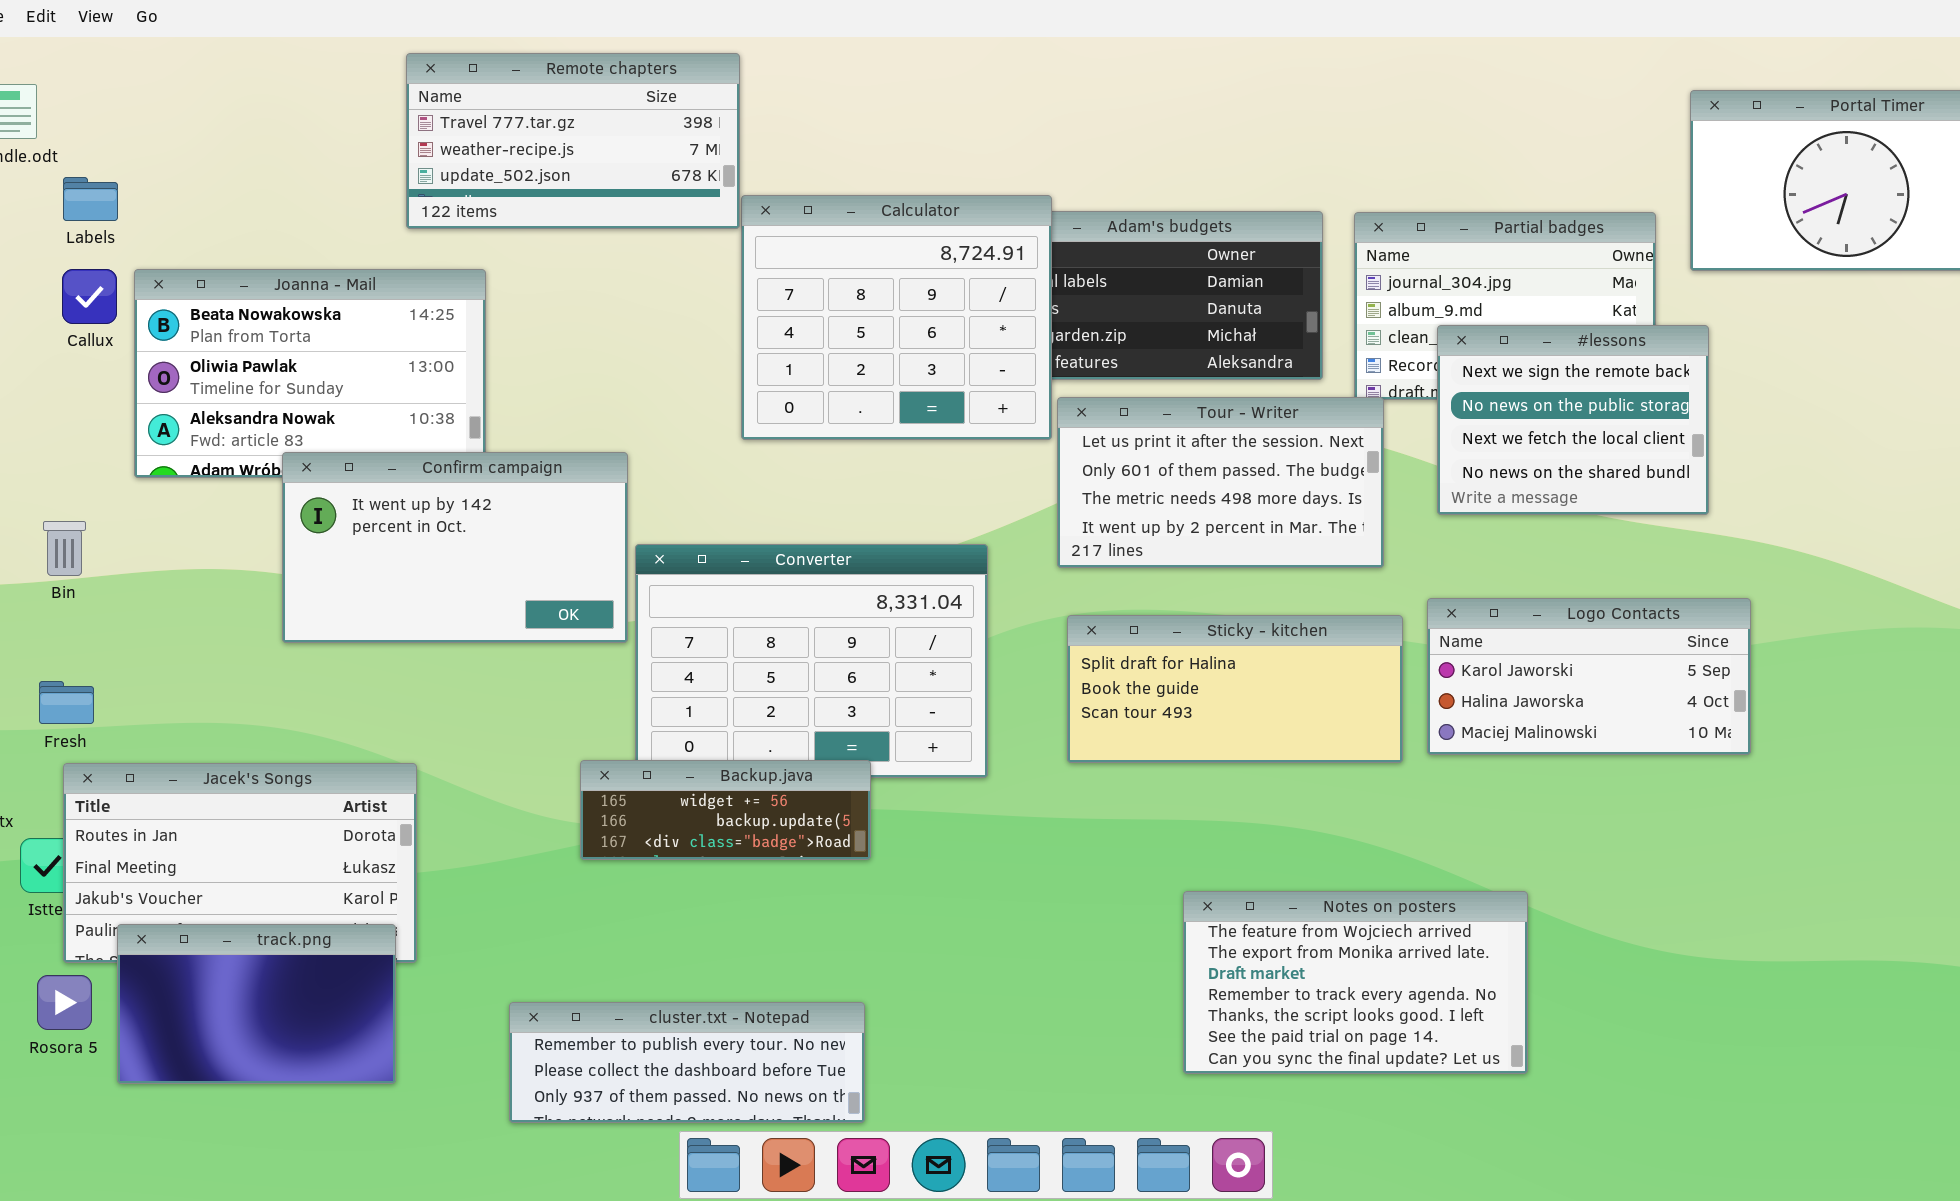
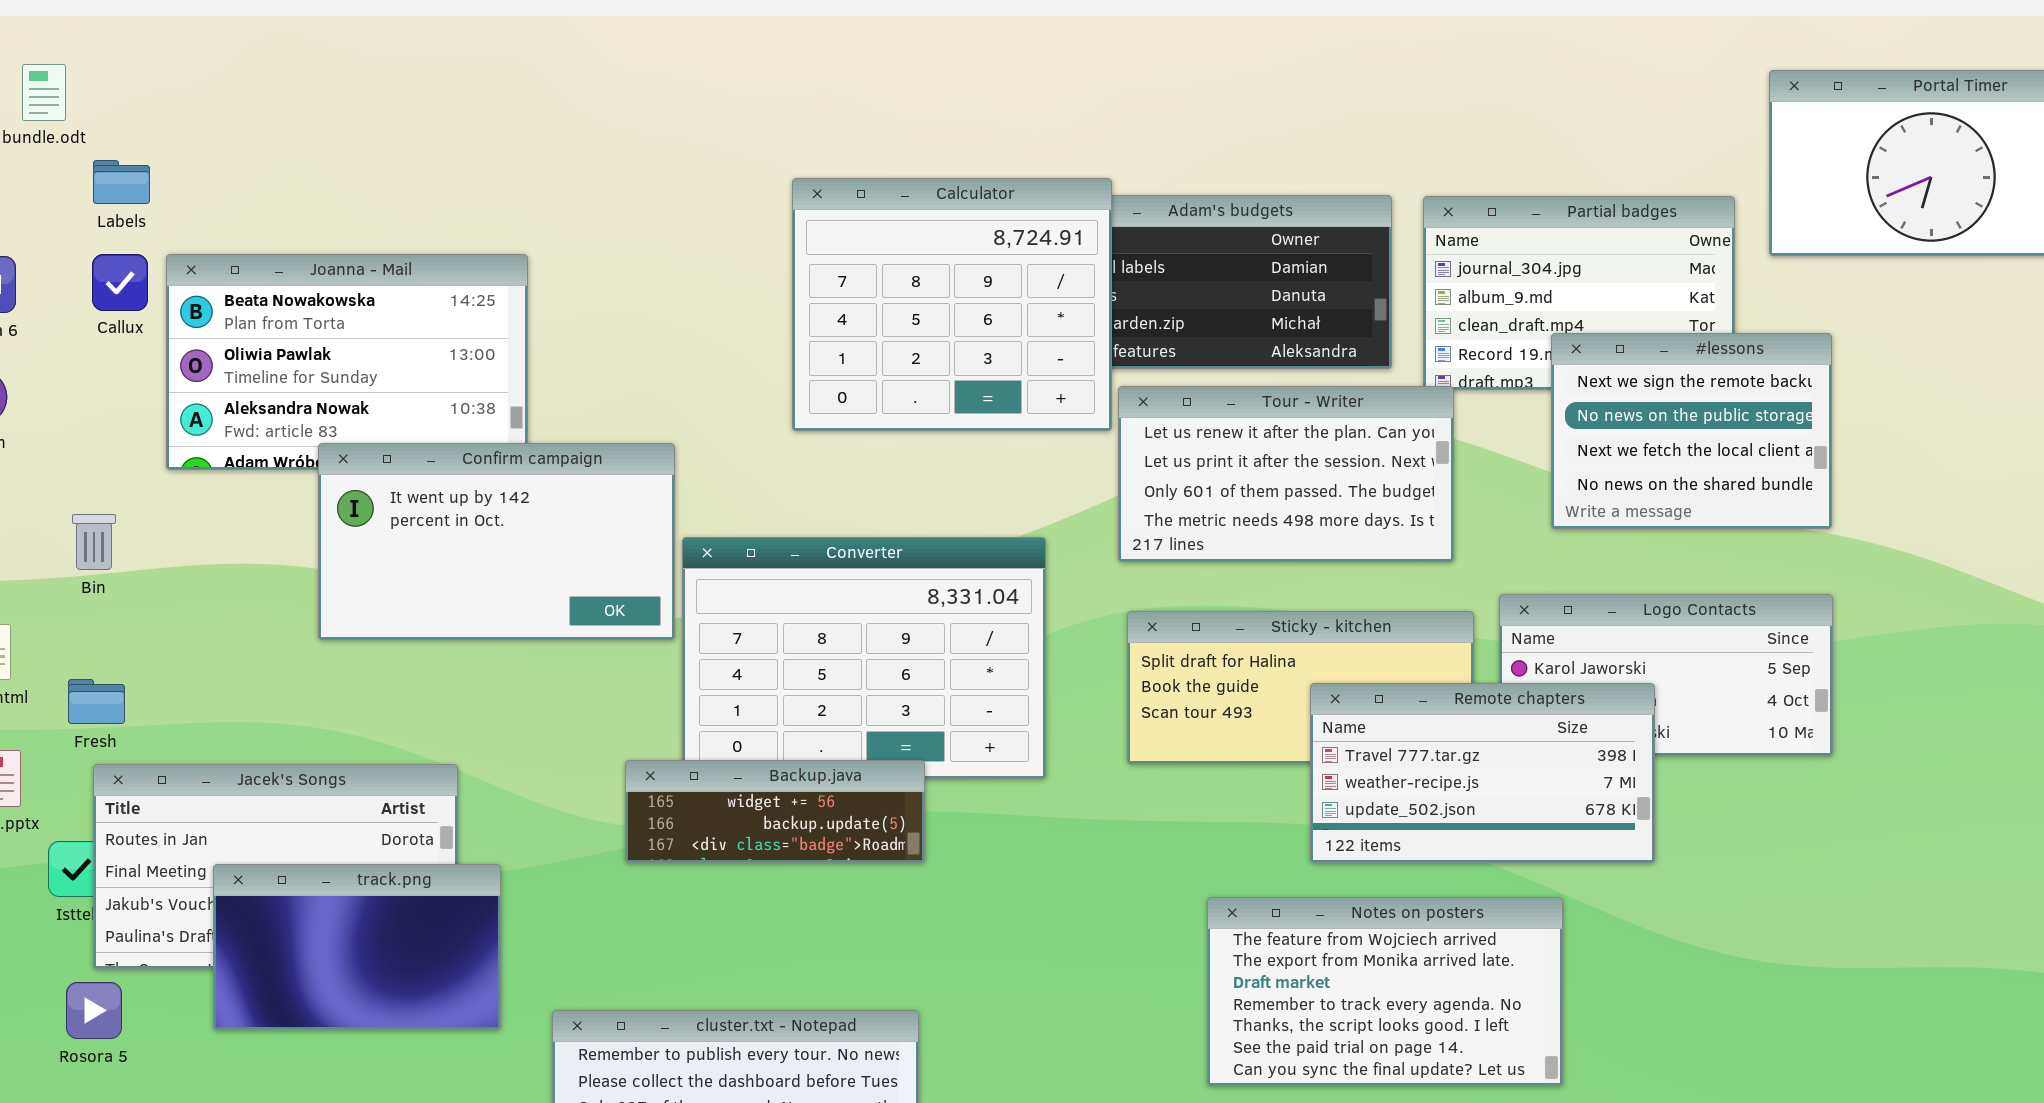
Remote chapters: [406,53,740,229] -> [1310,683,1655,863], moved
#lessons: [1437,325,1709,515] -> [1551,333,1832,529], moved
Tour - Writer: [1057,397,1384,568] -> [1118,386,1454,562], scrolled up 1 row
Notes on posters: [1183,891,1528,1074] -> [1207,897,1563,1086], moved
track.png: [117,924,396,1084] -> [213,864,501,1030], moved

